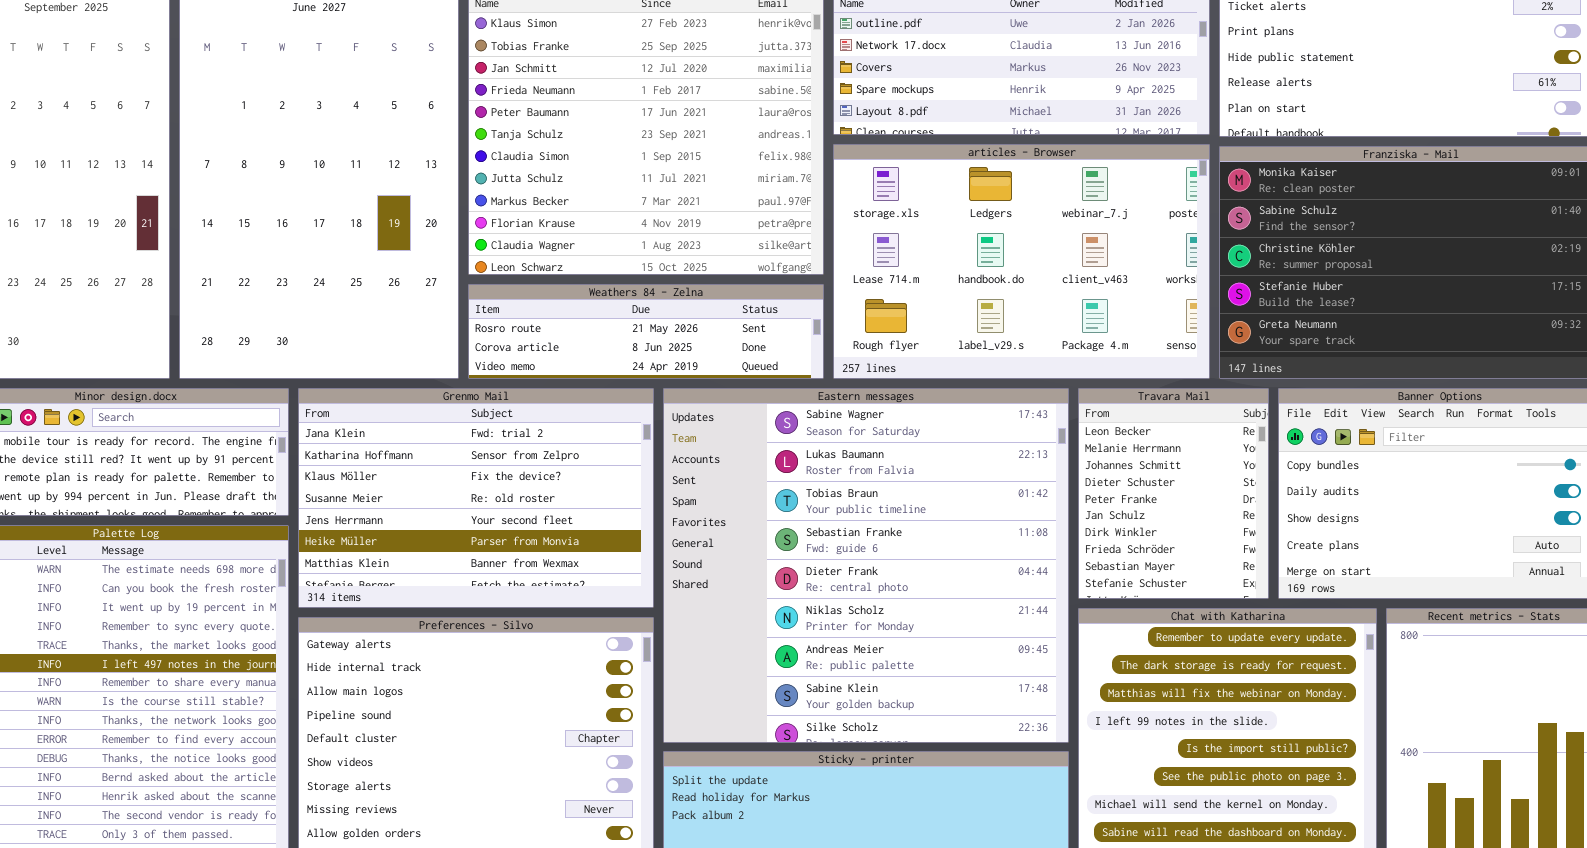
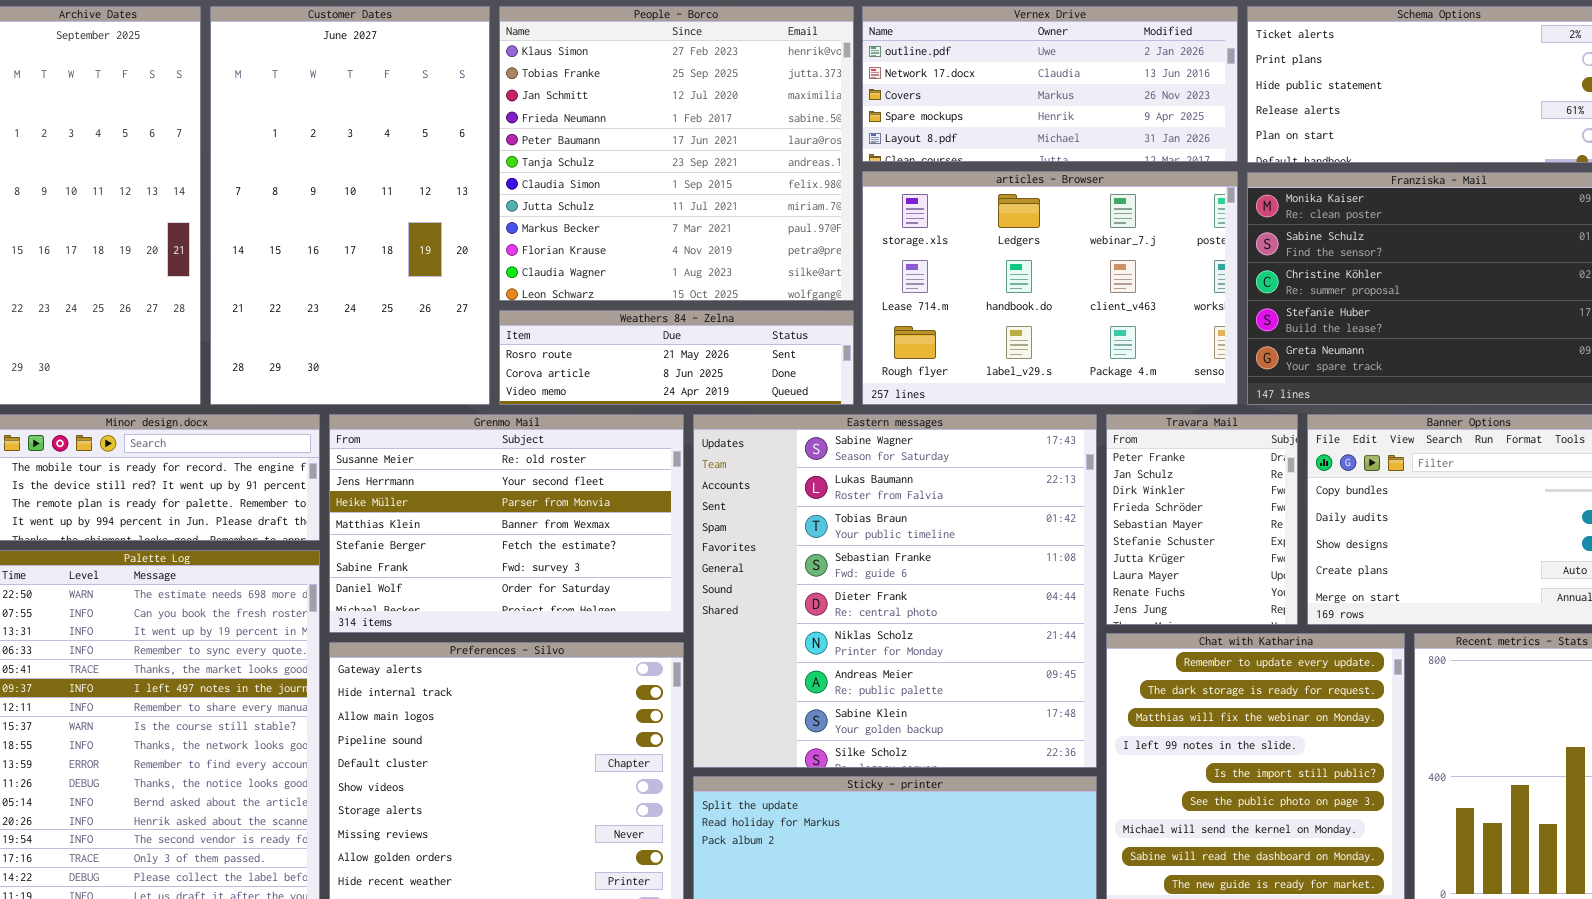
Grenmo Mail: [298,388,654,608] -> [329,414,684,633], scrolled down 3 rows
Travara Mail: [1078,388,1269,599] -> [1106,414,1298,625], scrolled down 4 rows

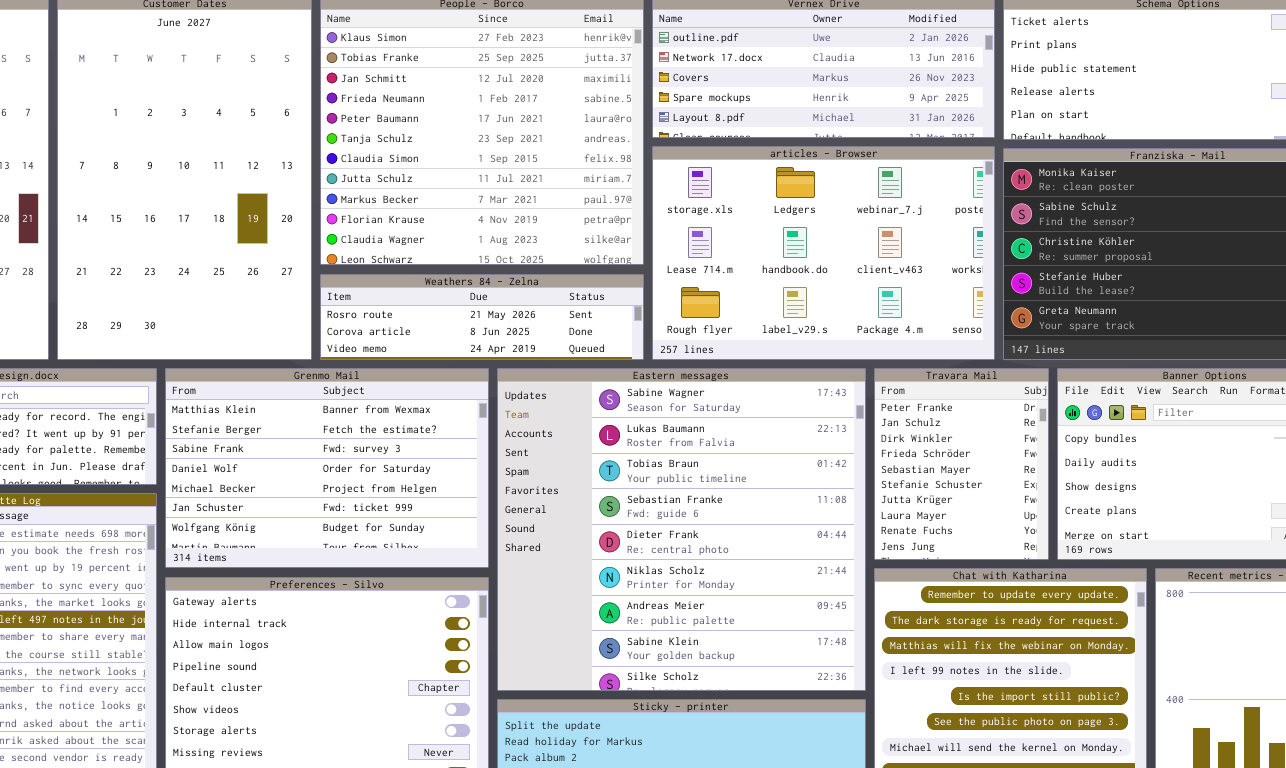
Grenmo Mail: [329,414,684,633] -> [165,368,489,568], scrolled down 3 rows

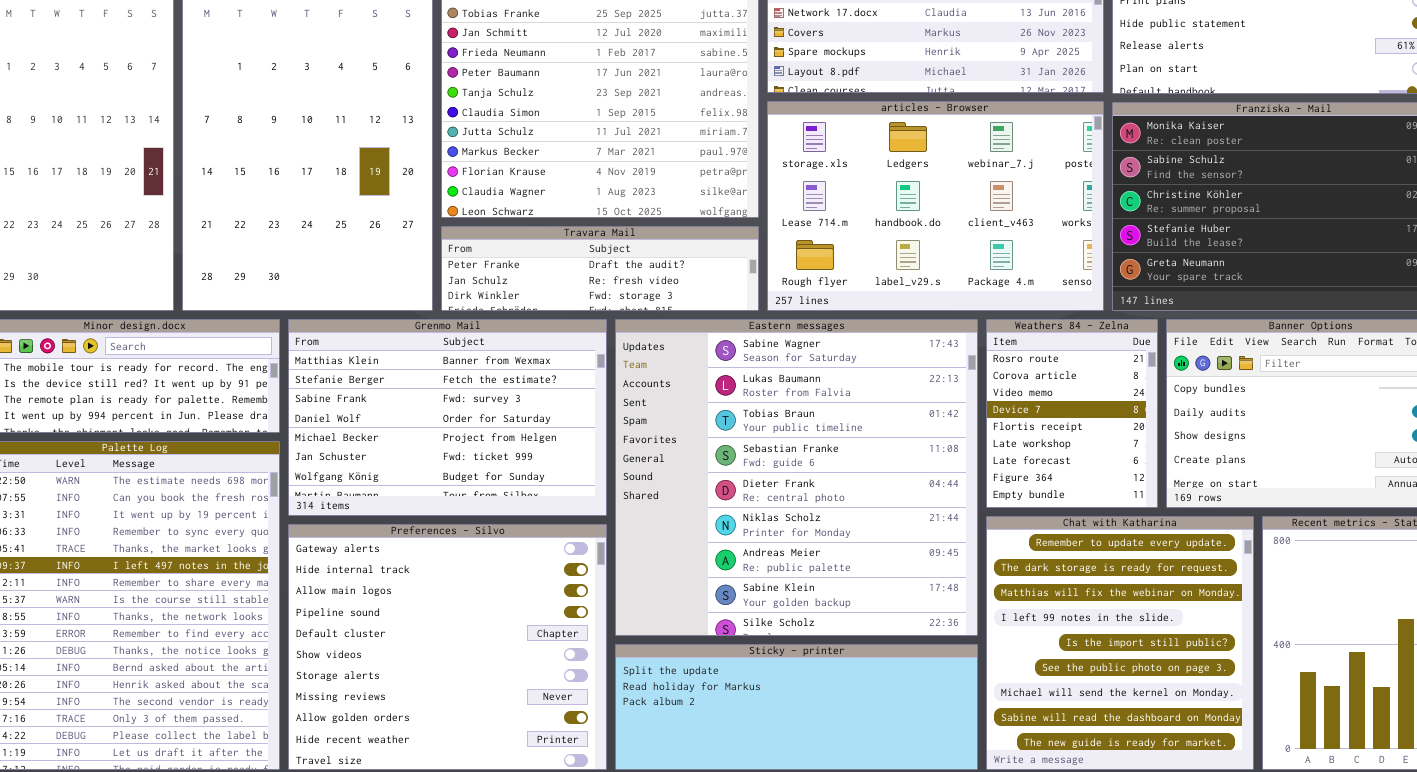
Weathers 84 - Zelna: [320,274,644,360] -> [986,319,1158,508], moved, resized
Travara Mail: [874,368,1049,560] -> [441,226,759,311], moved, resized

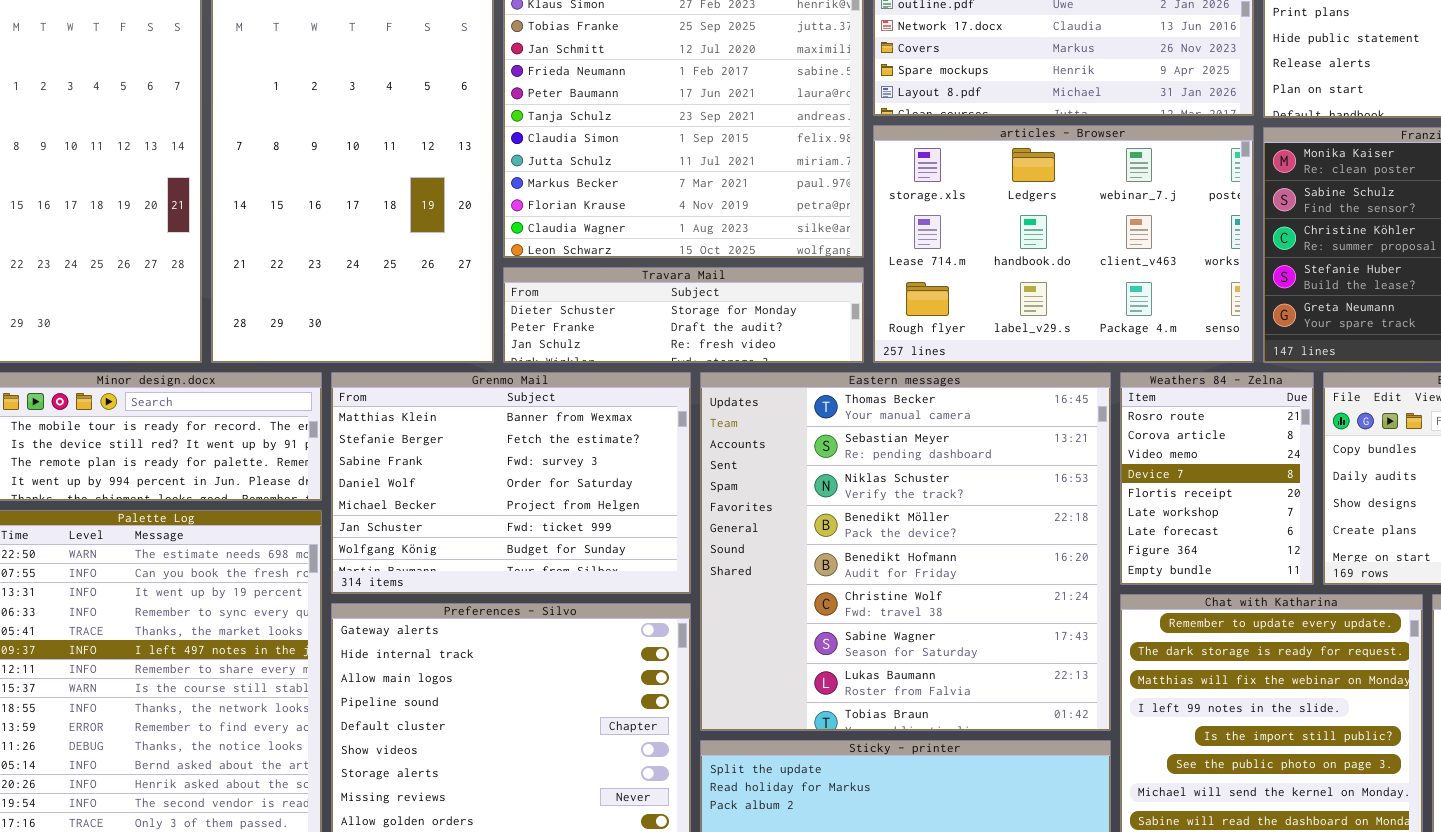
Travara Mail: [441,226,759,311] -> [503,267,864,363], scrolled up 1 row
Eastern messages: [615,319,978,636] -> [700,372,1111,731], scrolled up 6 rows

